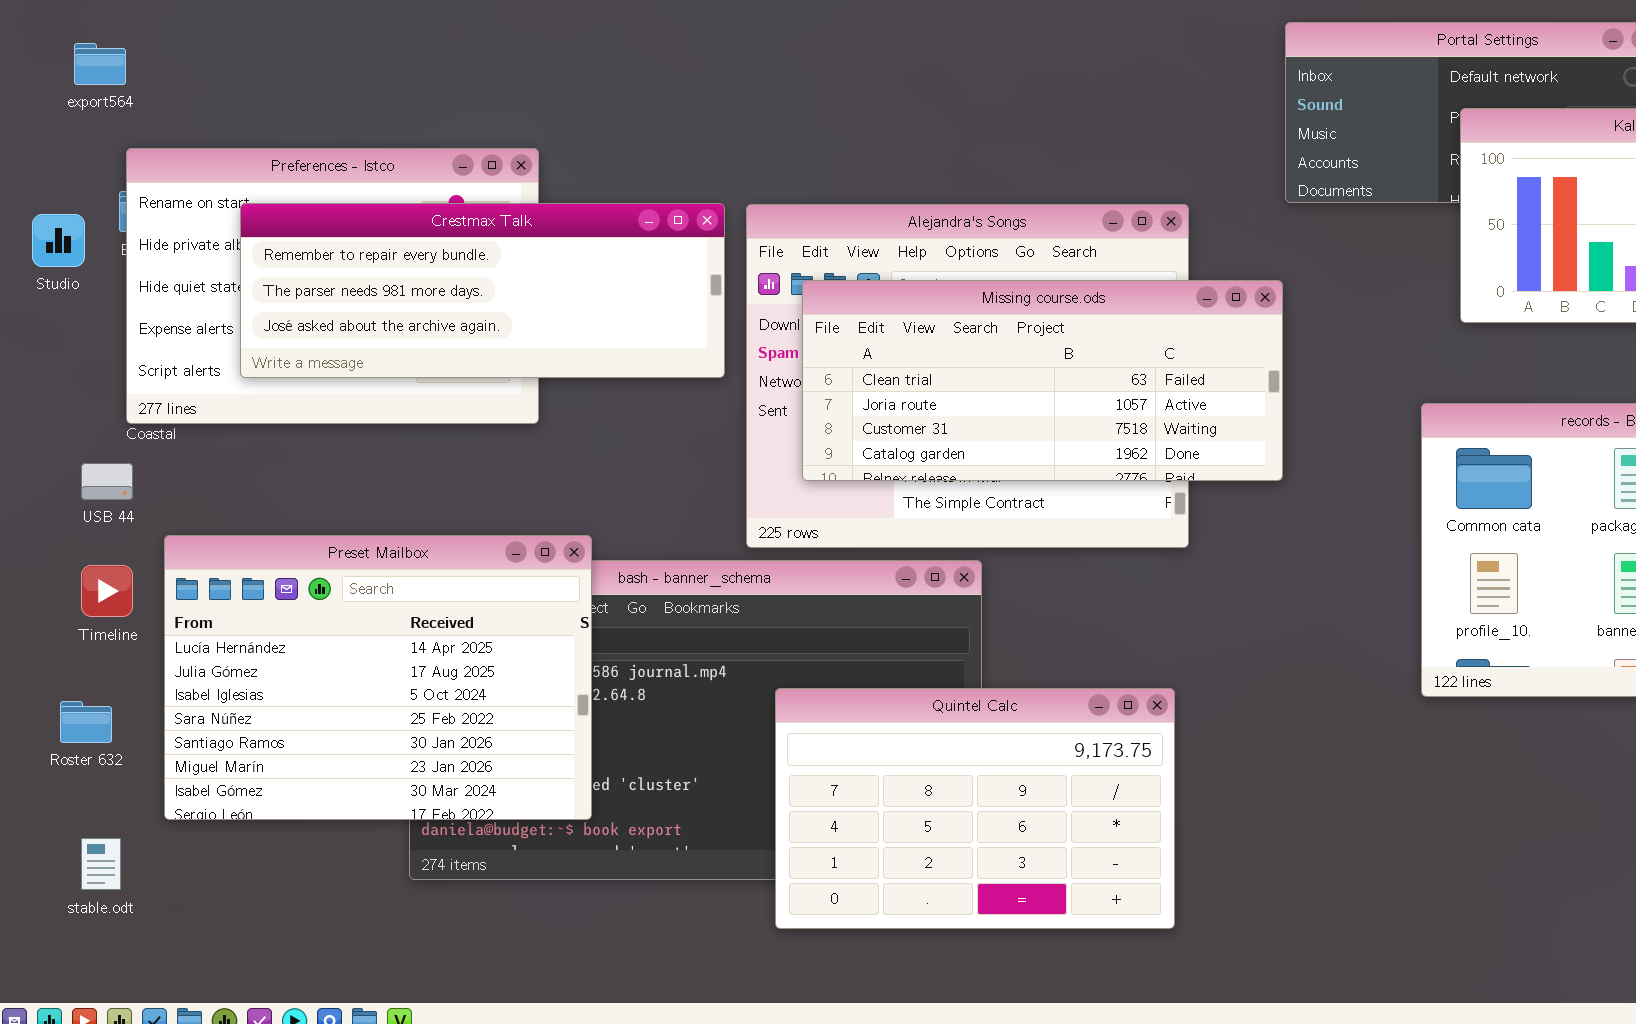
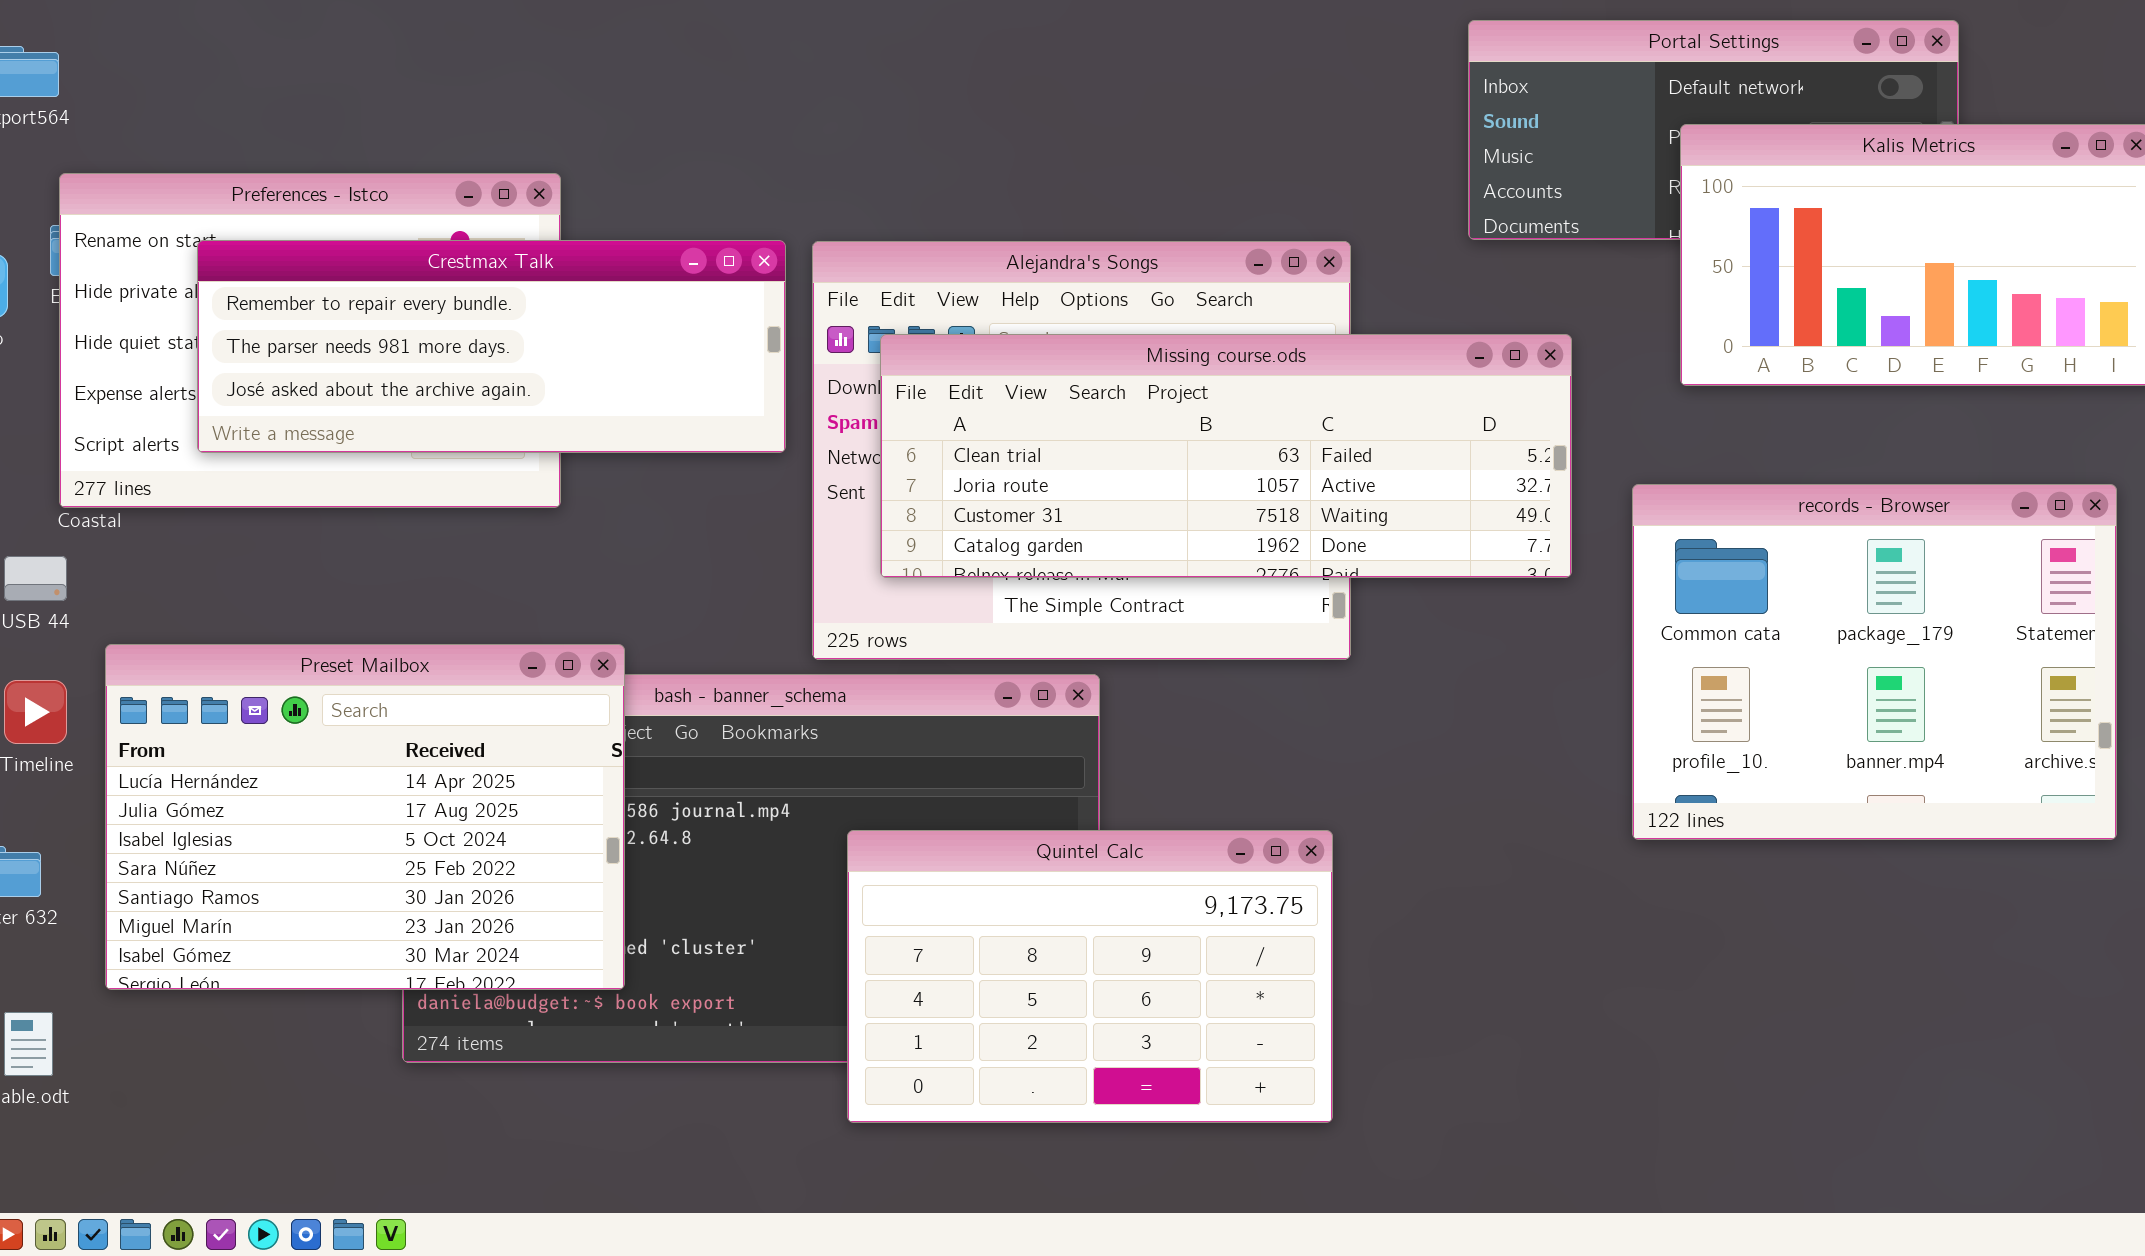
Missing course.ods: [802,280,1283,481] -> [880,334,1572,578], resized

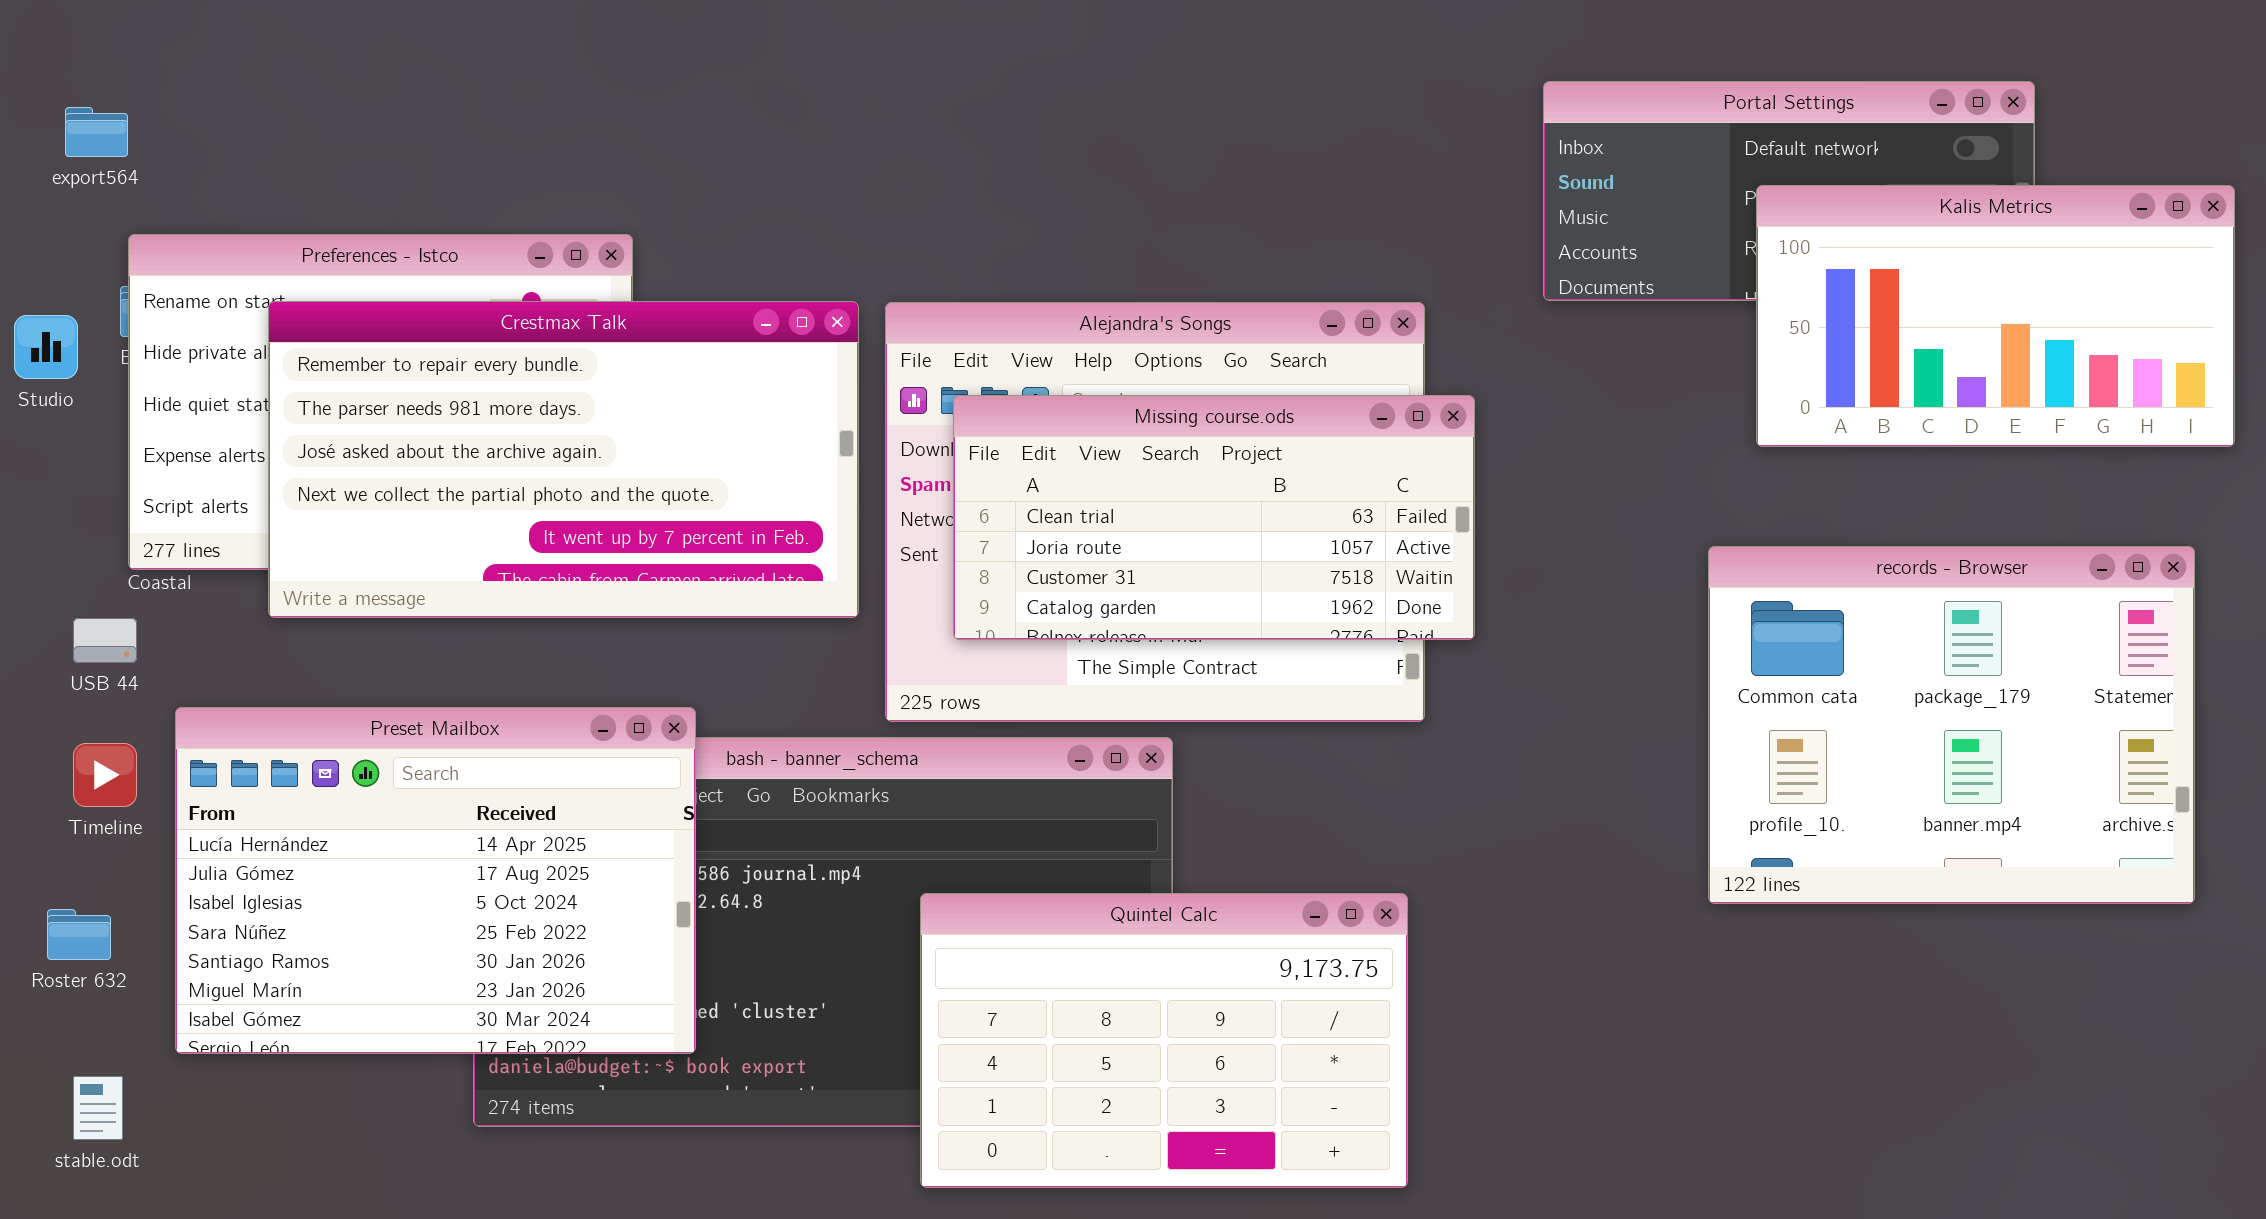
Crestmax Talk: [197,240,786,453] -> [268,301,859,618], resized
Missing course.ods: [880,334,1572,578] -> [953,395,1475,640], resized

